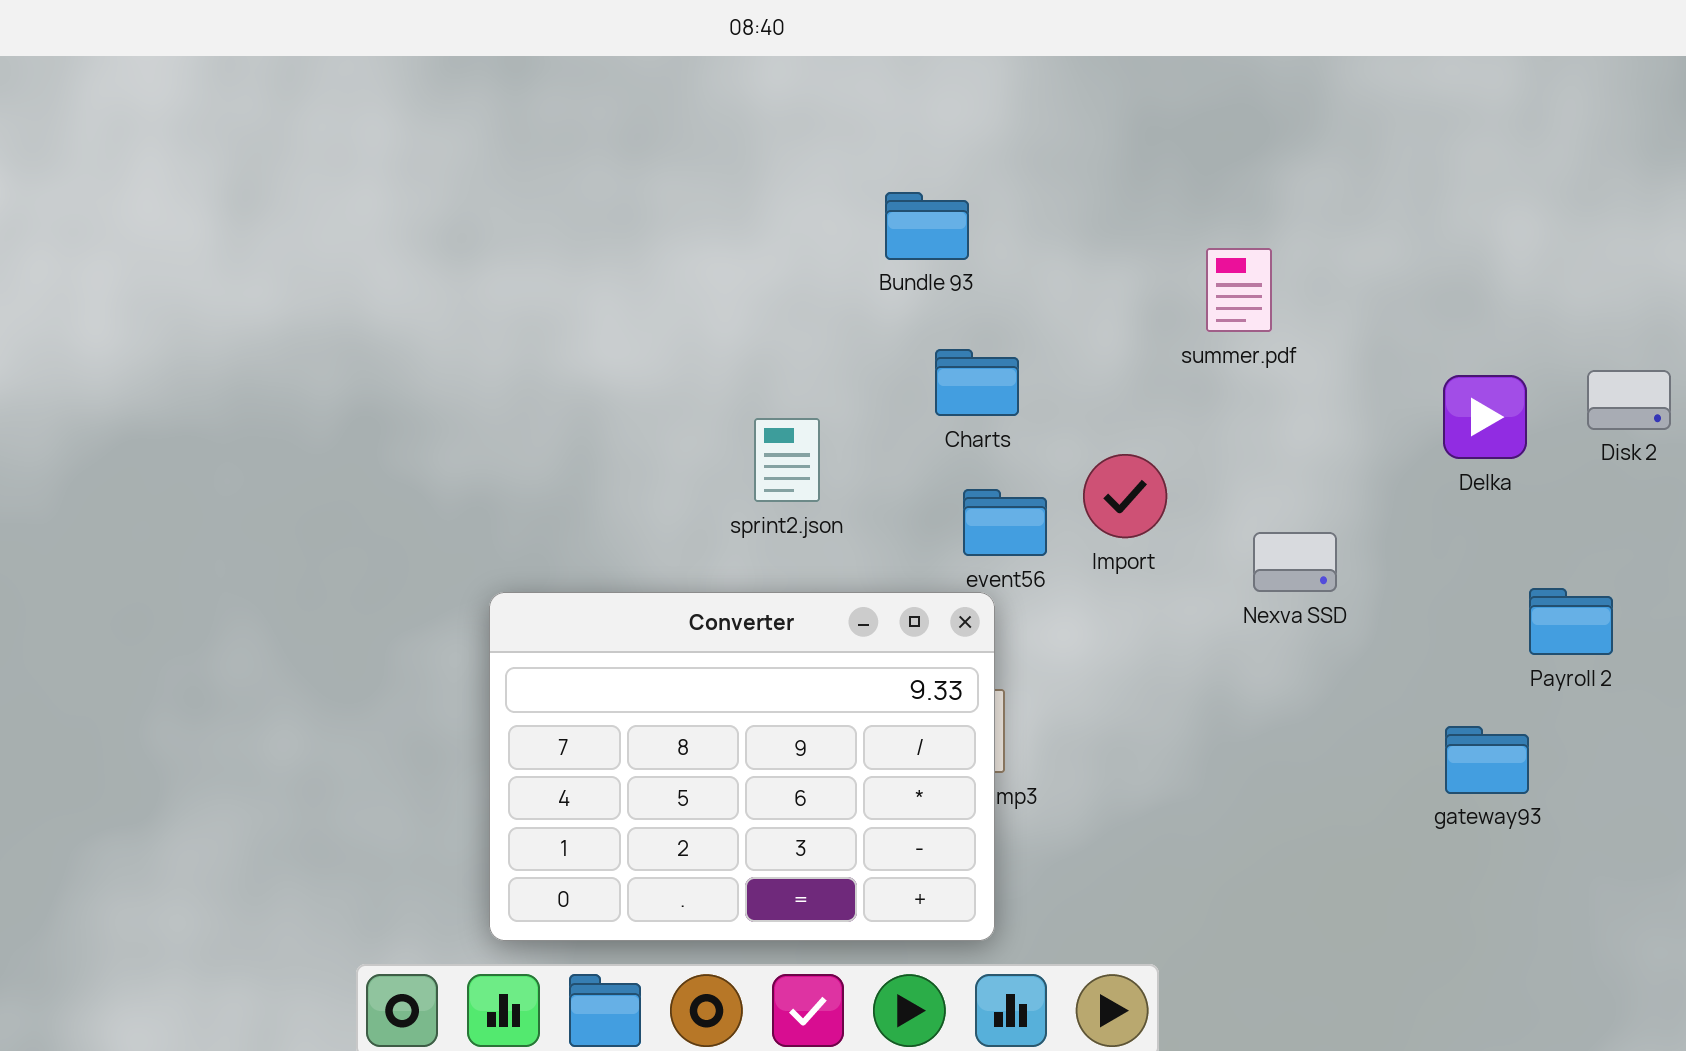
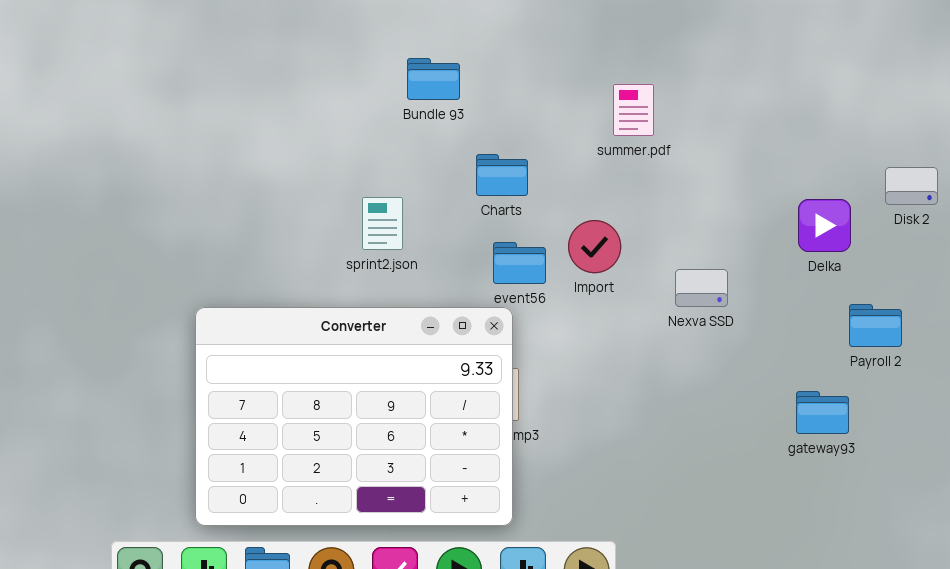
Bundle 93: [885,192,969,260] -> [407,58,460,100], moved
summer.pdf: [1206,248,1272,332] -> [613,84,654,136], moved
Delka: [1443,375,1527,459] -> [798,199,851,252], moved

